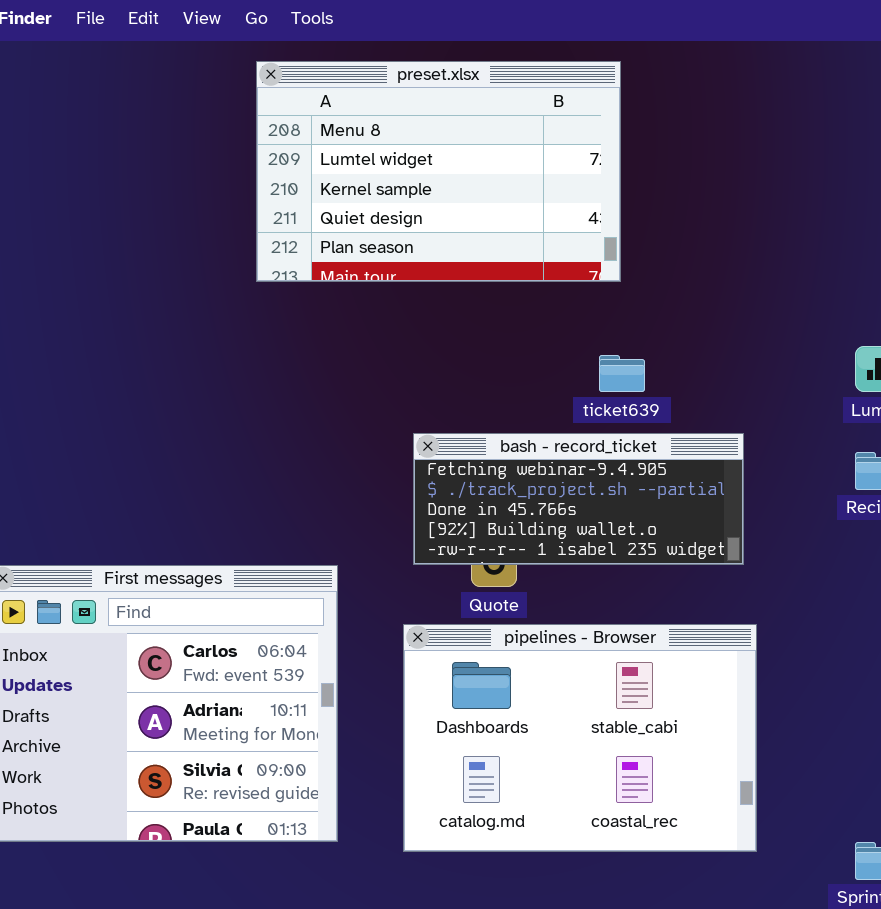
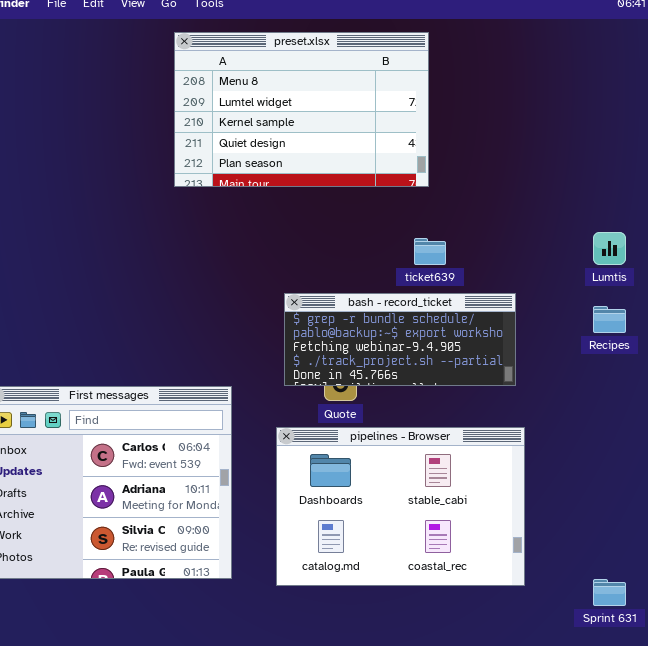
bash - record_ticket: [413,433,744,565] -> [284,293,516,386], scrolled up 2 rows

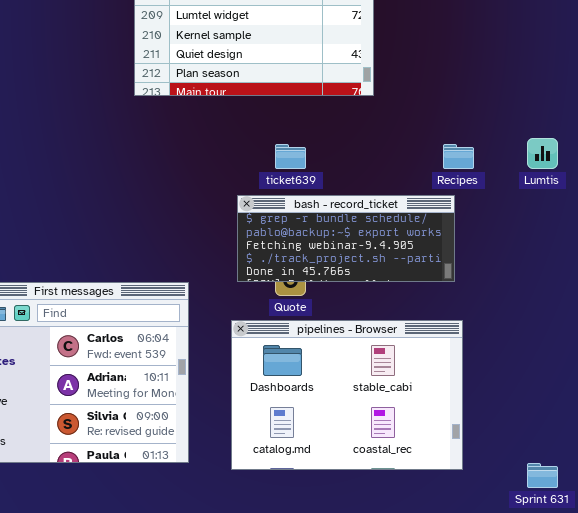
ticket639: [414,238,446,265] -> [275,144,306,169], moved
Recipes: [593,306,626,333] -> [443,144,474,169], moved

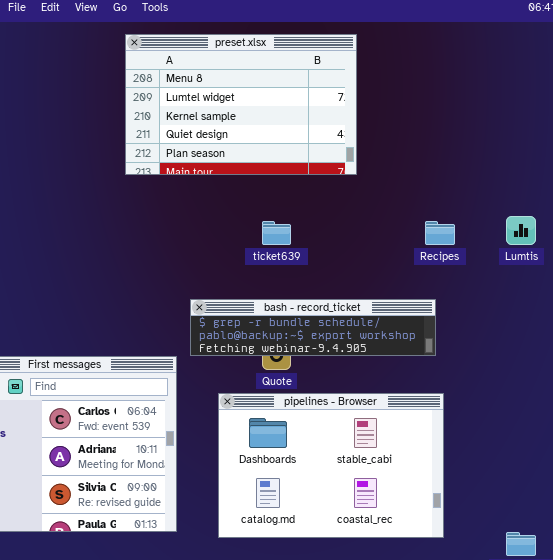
bash - record_ticket: [237,195,455,282] -> [190,299,436,356], resized

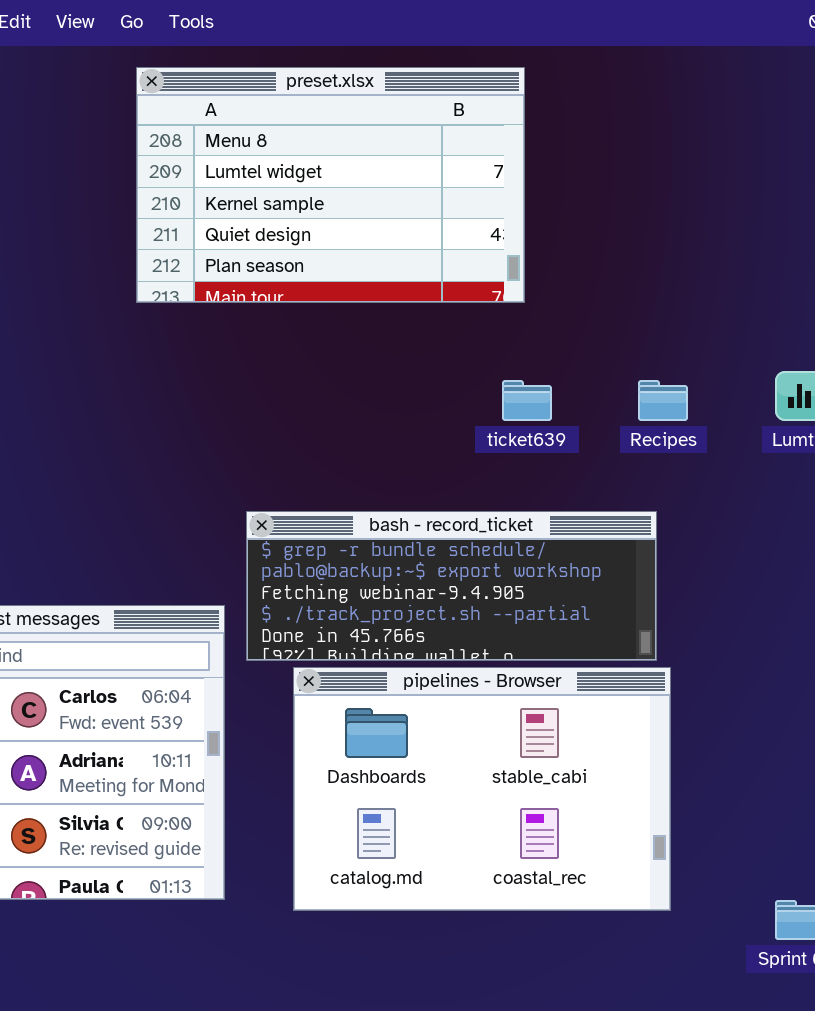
ticket639: [262,221,291,245] -> [502,380,552,421], moved
bash - record_ticket: [190,299,436,356] -> [246,511,657,661], resized

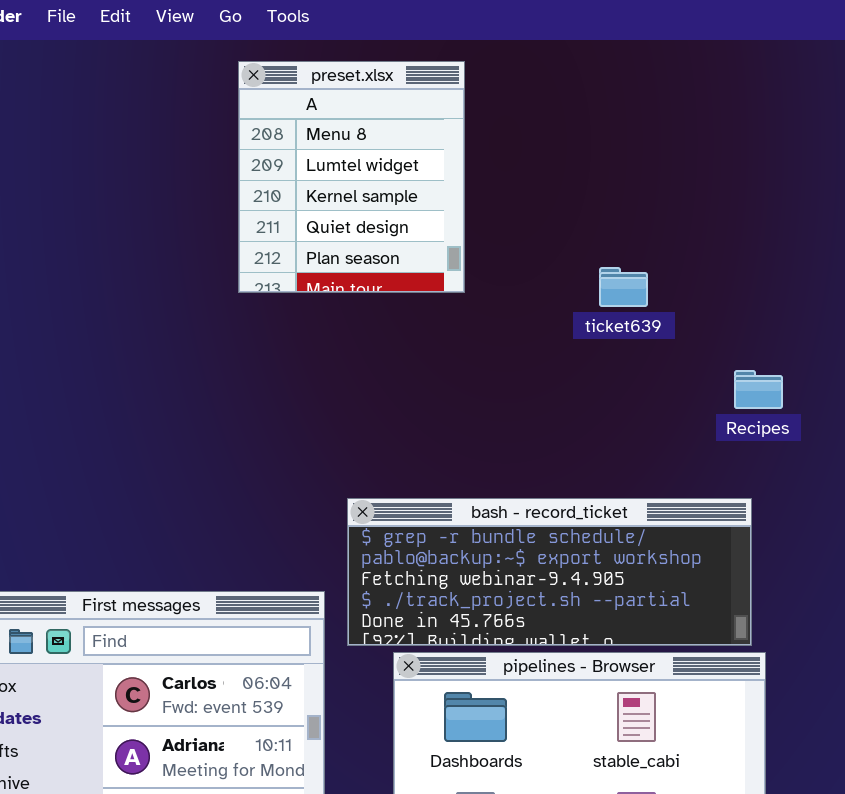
preset.xlsx: [136,67,525,303] -> [238,61,465,293], resized
ticket639: [502,380,552,421] -> [599,267,648,307], moved

